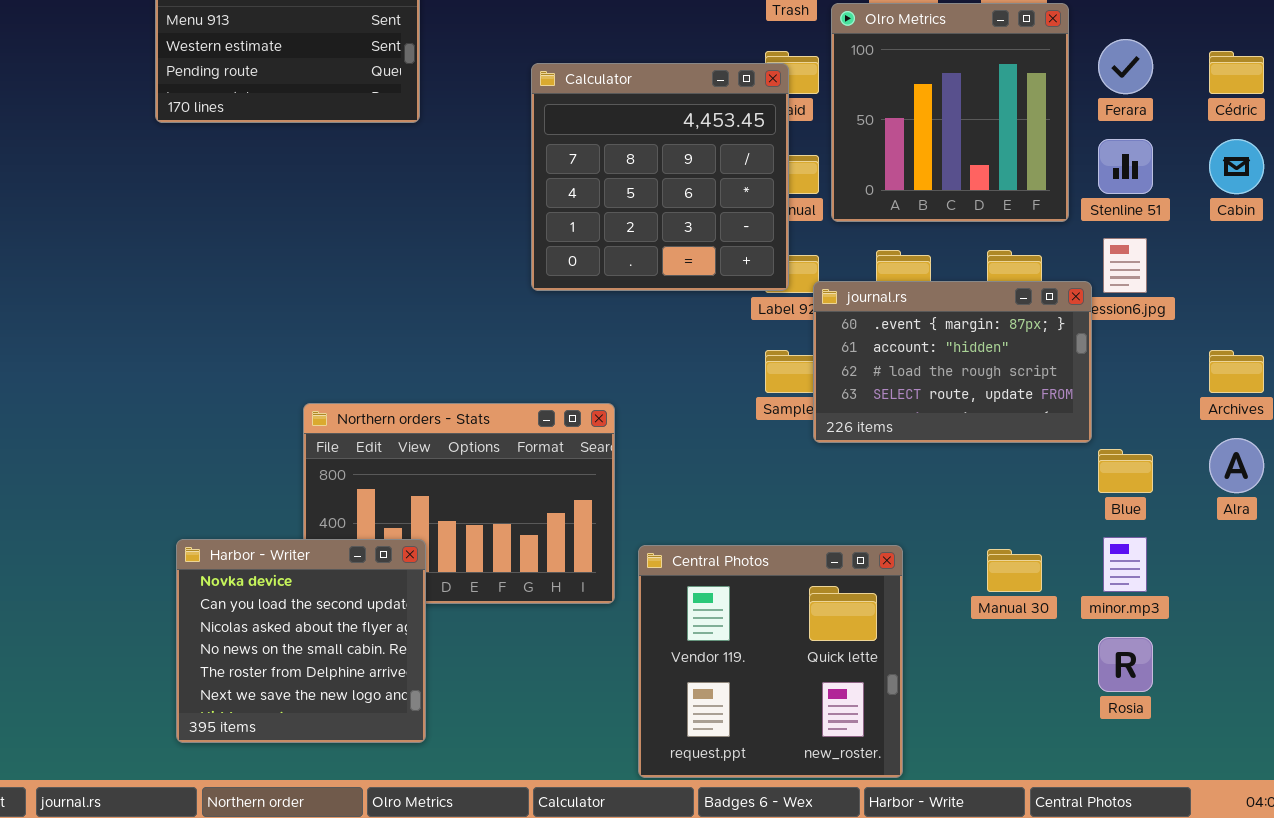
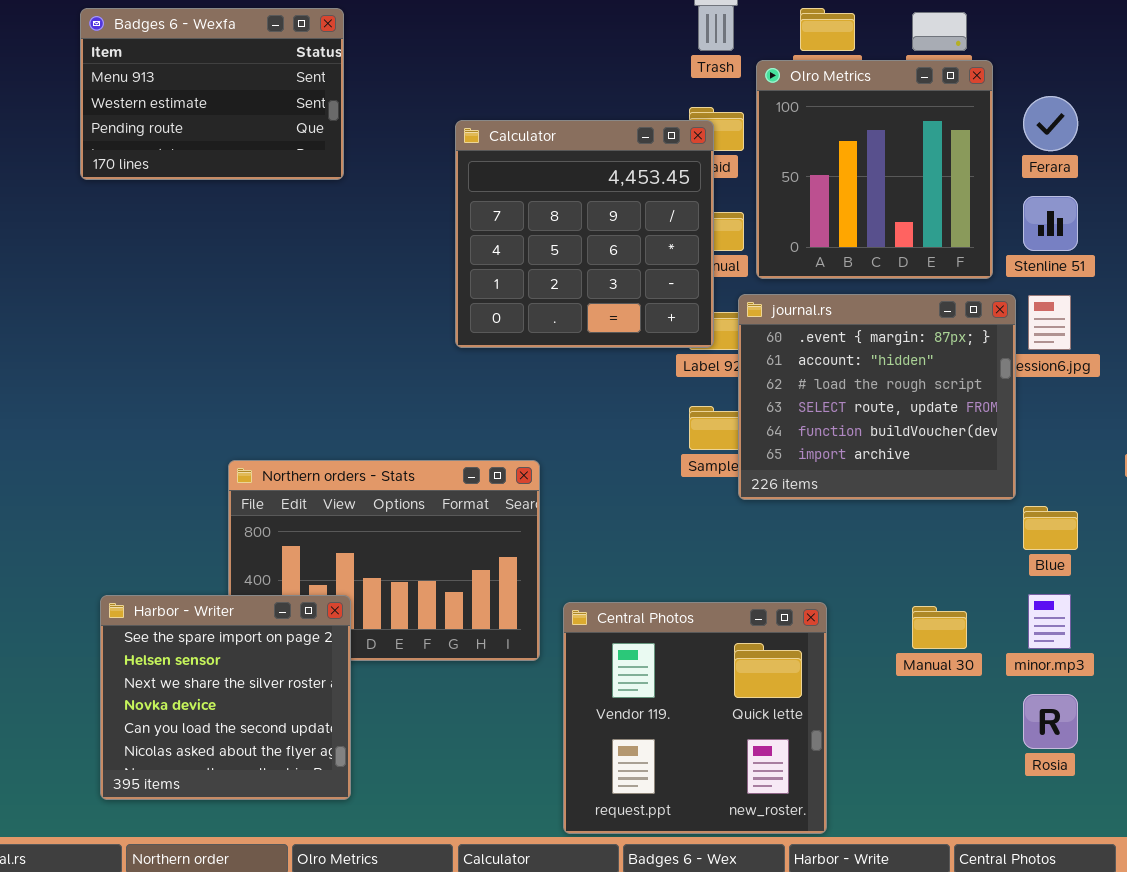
journal.rs: [813,281,1092,443] -> [738,294,1016,500], resized
Harbor - Writer: [176,539,426,743] -> [100,595,351,800], scrolled up 3 rows

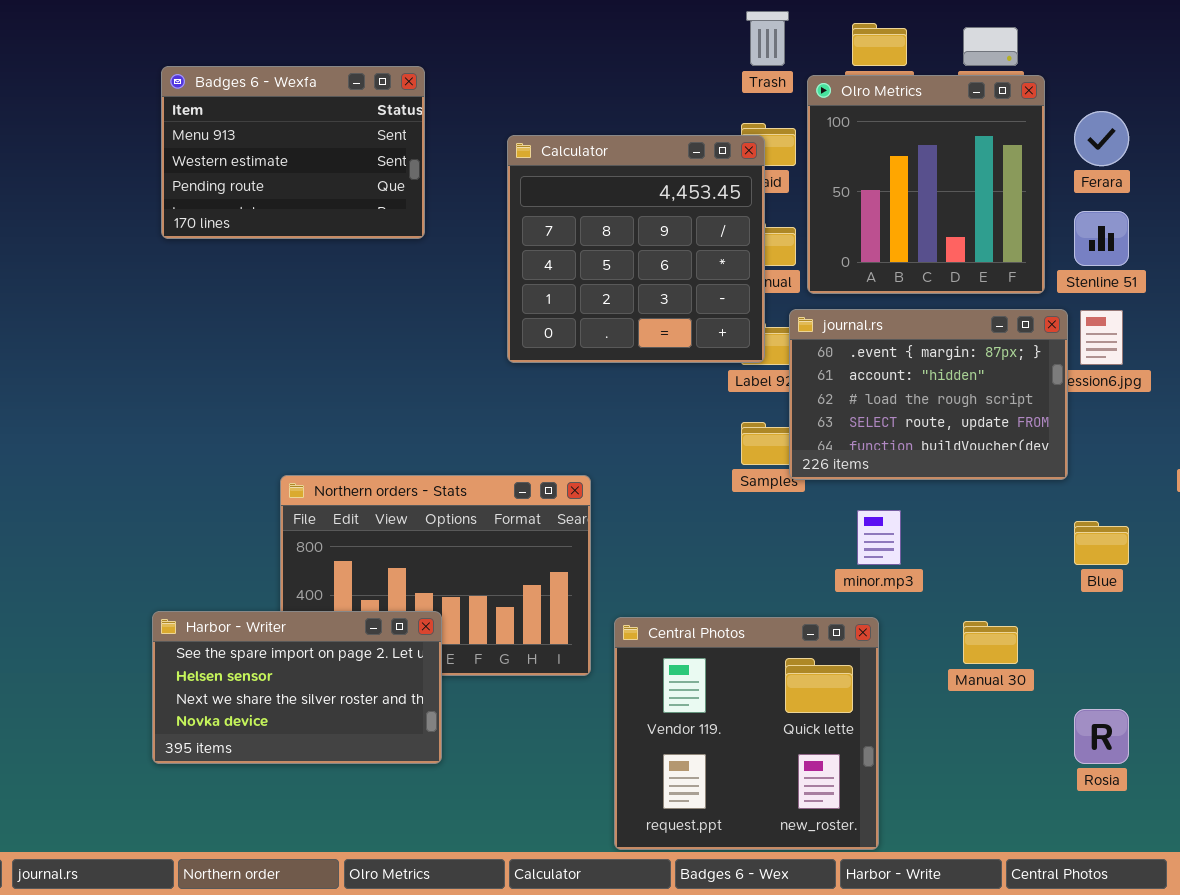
Badges 6 - Wexfa: [80,8,344,180] -> [161,66,425,239], moved
journal.rs: [738,294,1016,500] -> [789,309,1068,480], resized
minor.mp3: [1028,594,1071,649] -> [857,510,901,565], moved
Harbor - Writer: [100,595,351,800] -> [152,611,442,764], resized

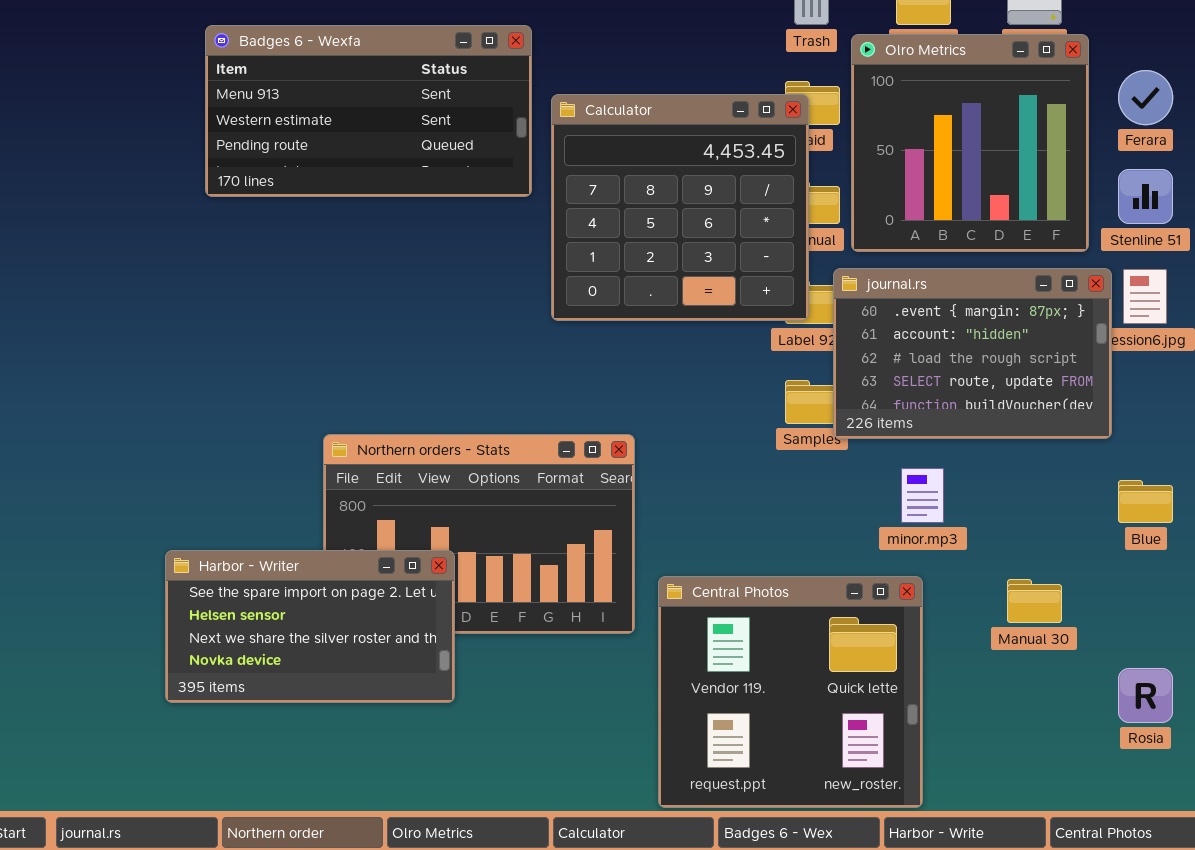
Badges 6 - Wexfa: [161,66,425,239] -> [205,25,532,197], resized
Harbor - Writer: [152,611,442,764] -> [165,550,455,703], moved

